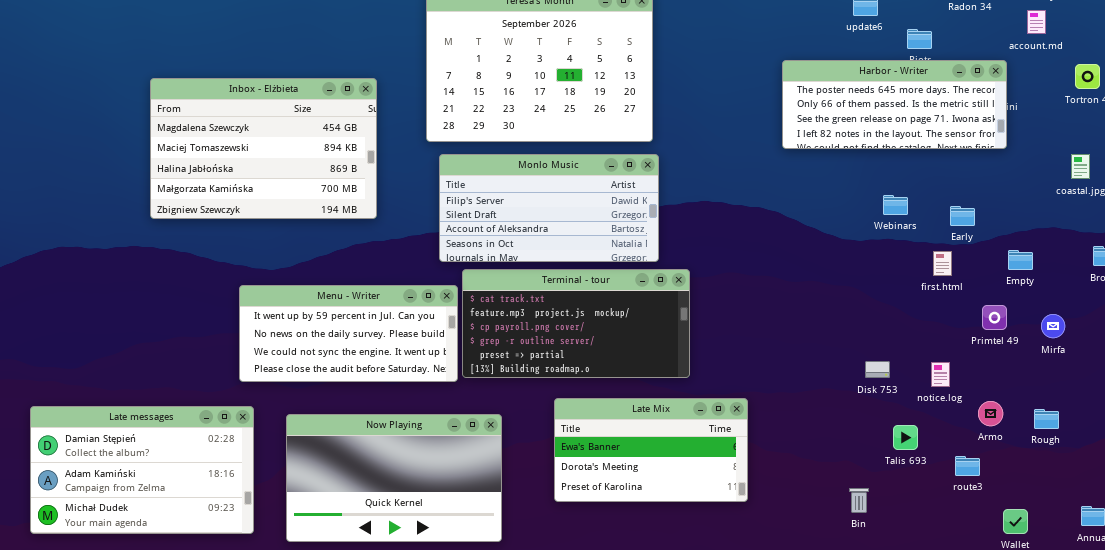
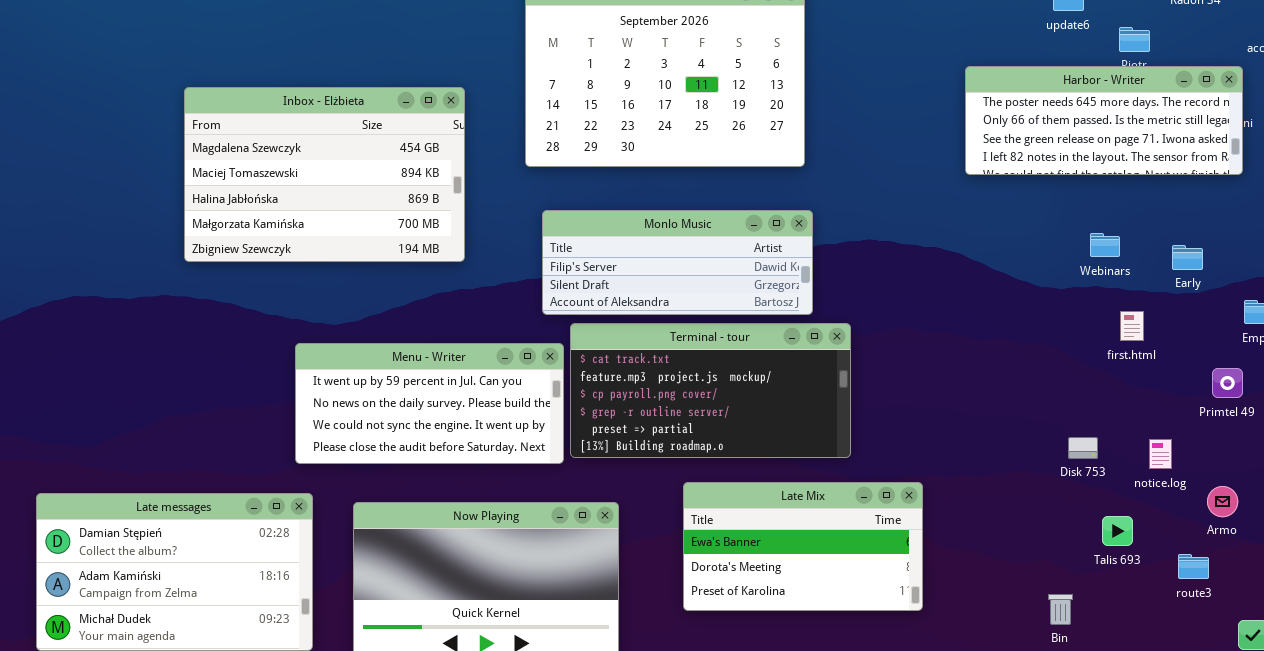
Monlo Music: [439,154,659,262] -> [542,210,813,315], resized
first.html: [933,251,952,276] -> [1120,311,1144,341], moved

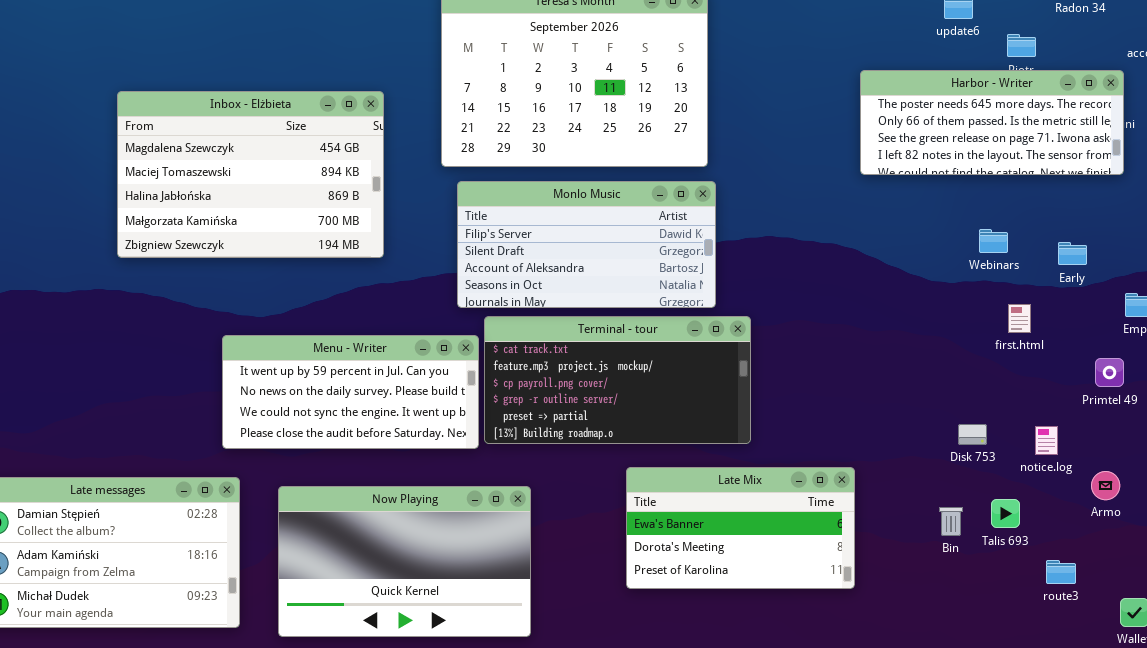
Monlo Music: [542,210,813,315] -> [457,181,716,308], resized
Late Mix: [683,482,923,611] -> [626,467,855,589], moved
route3: [1178,554,1209,579] -> [1046,560,1076,584], moved
Bin: [1048,594,1073,625] -> [939,507,963,536], moved

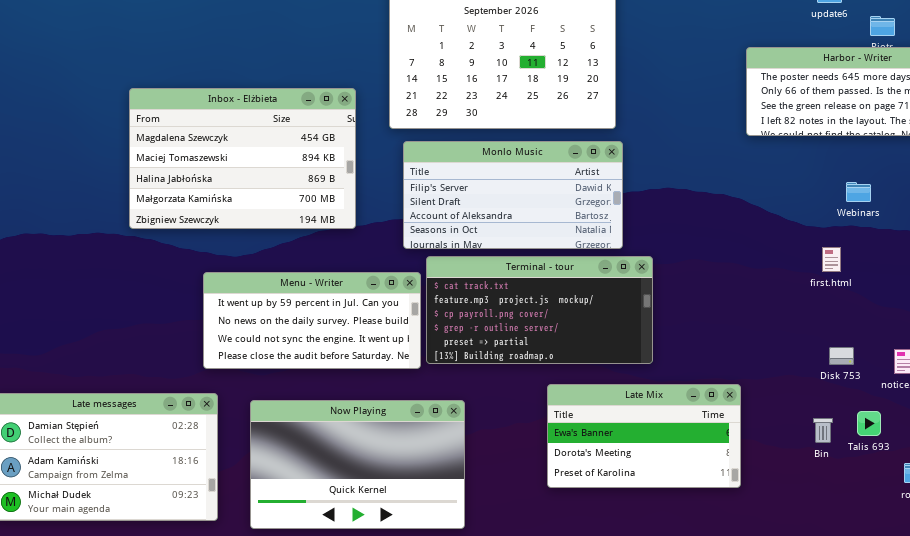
Inbox - Elżbieta: [117,91,384,258] -> [129,88,356,229], moved
first.html: [1008,304,1031,333] -> [822,247,841,272], moved

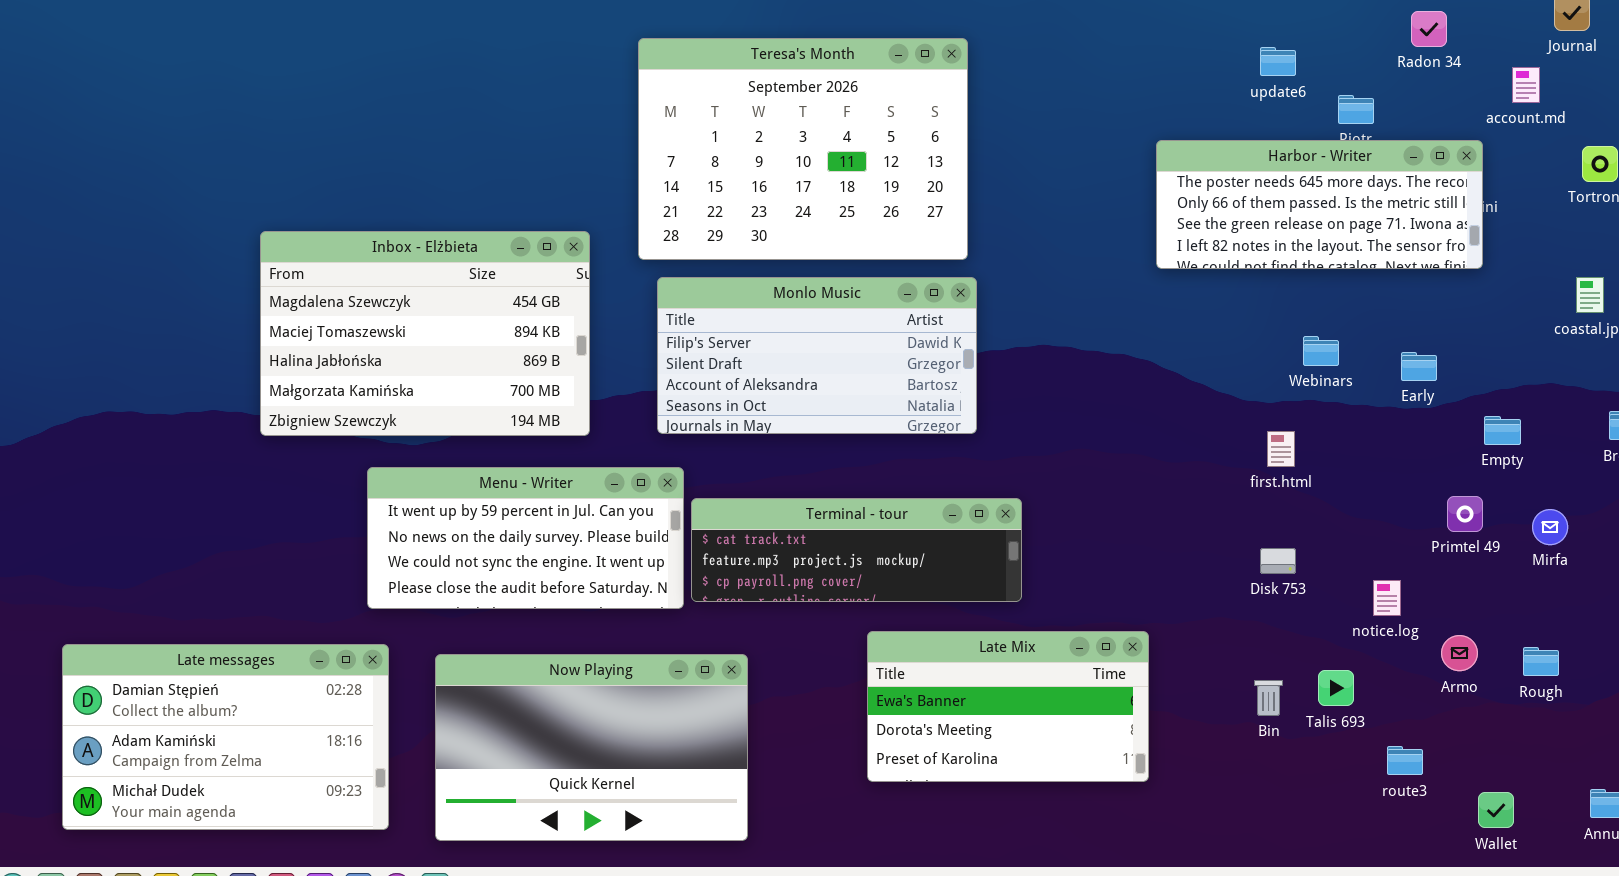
Inbox - Elżbieta: [129,88,356,229] -> [260,231,590,436], moved
Terminal - tour: [426,256,653,364] -> [691,498,1022,602], resized
Disk 753: [829,347,854,365] -> [1260,548,1296,574], moved

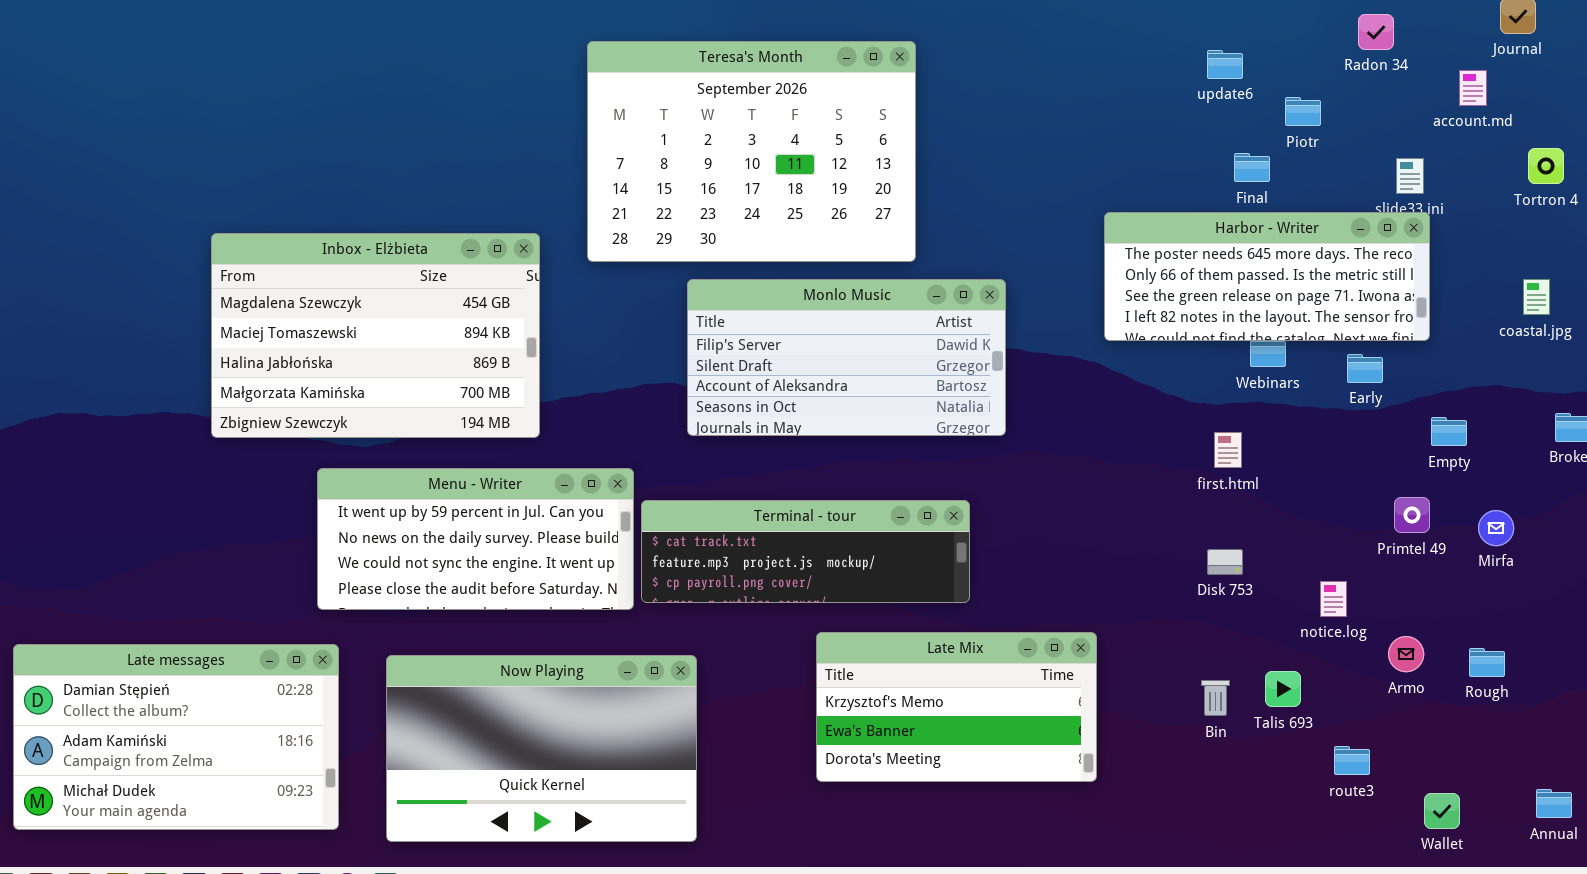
Harbor - Writer: [1156,140,1483,269] -> [1104,212,1430,341], moved
Monlo Music: [657,277,977,434] -> [687,279,1006,436], moved
Late Mix: [867,631,1149,782] -> [816,632,1097,782], scrolled up 1 row

